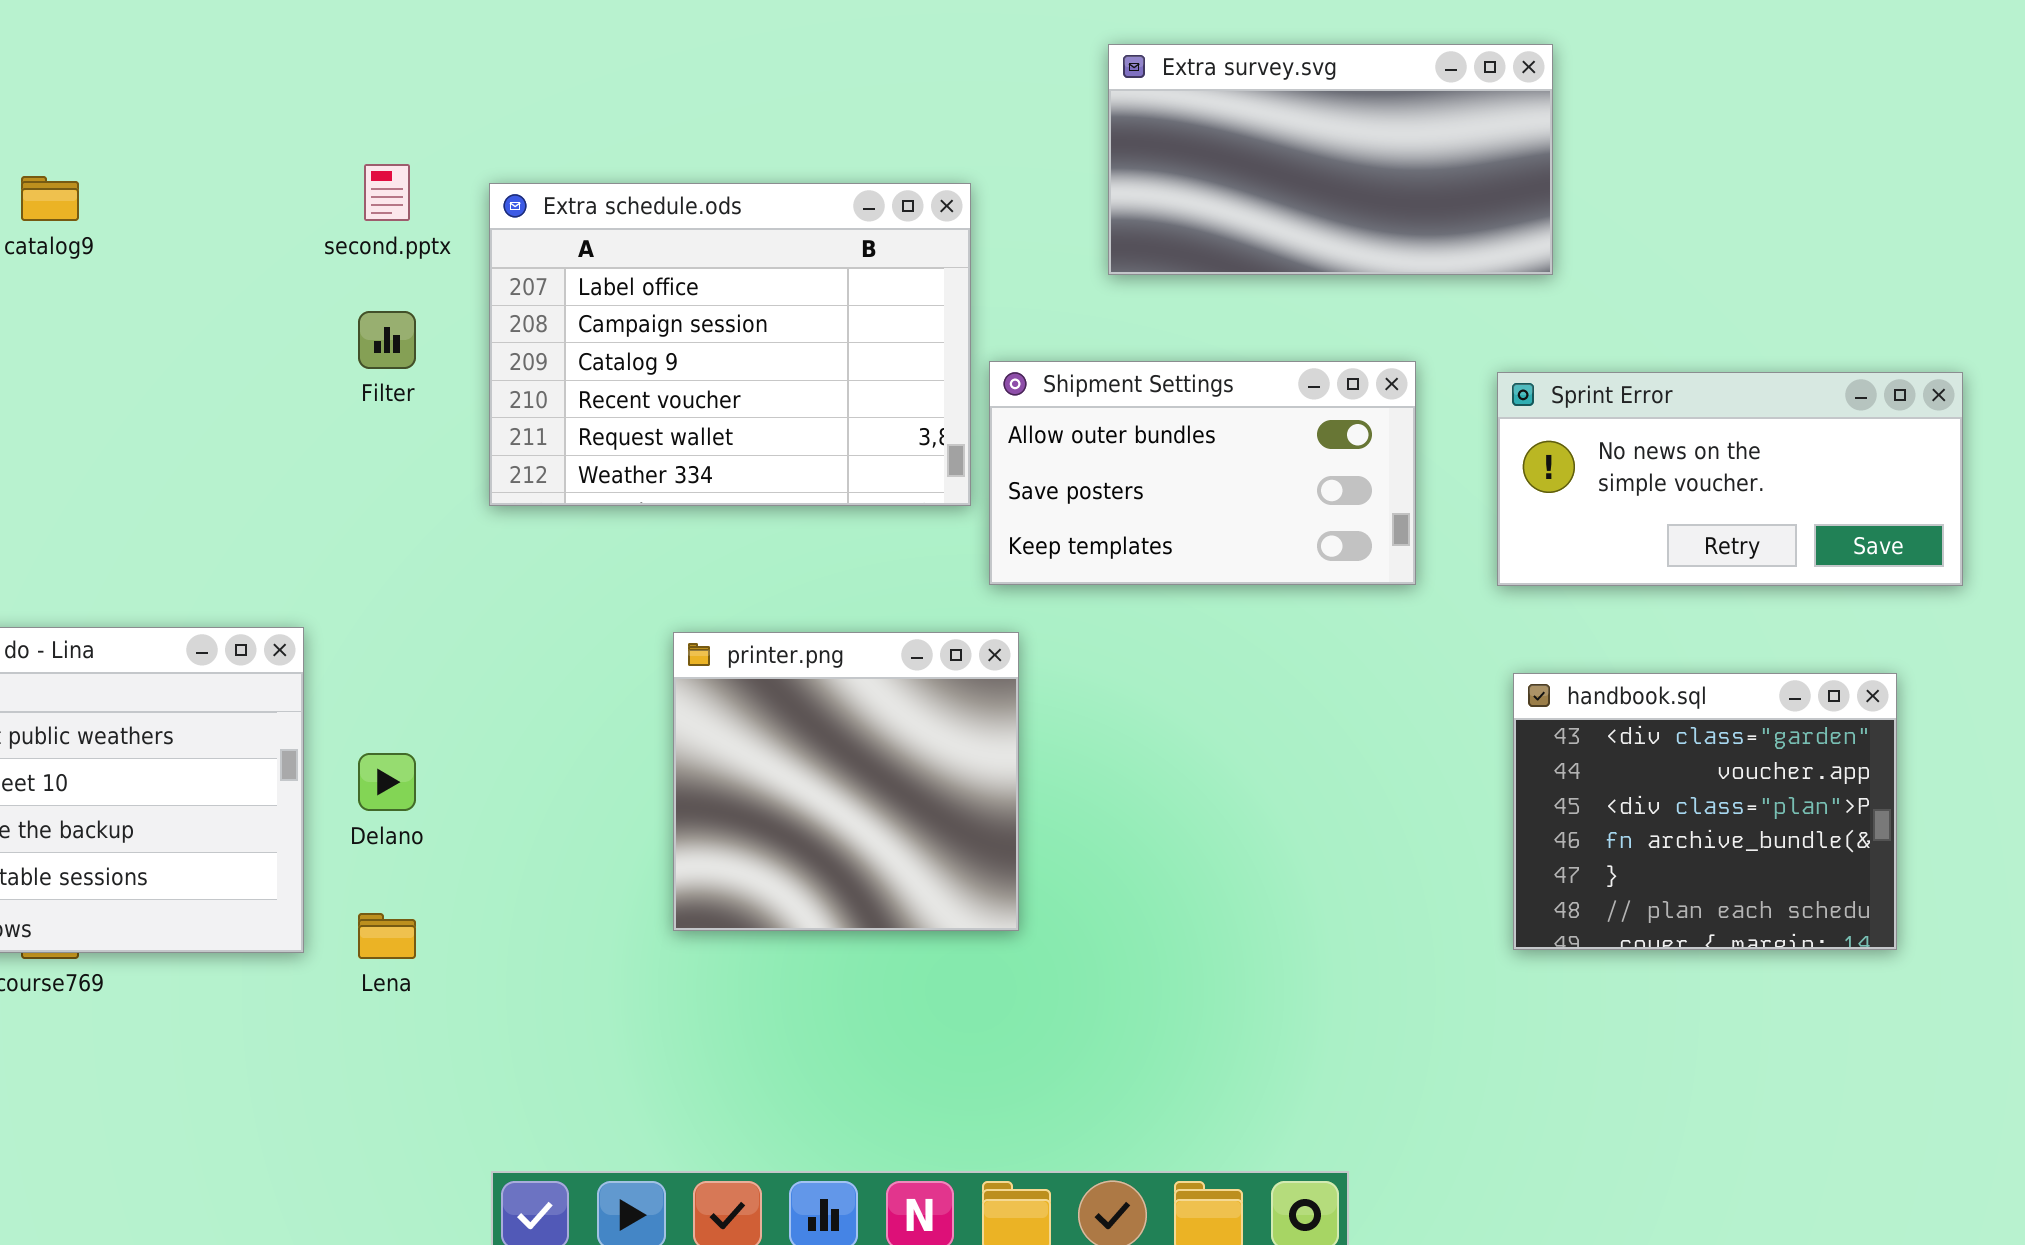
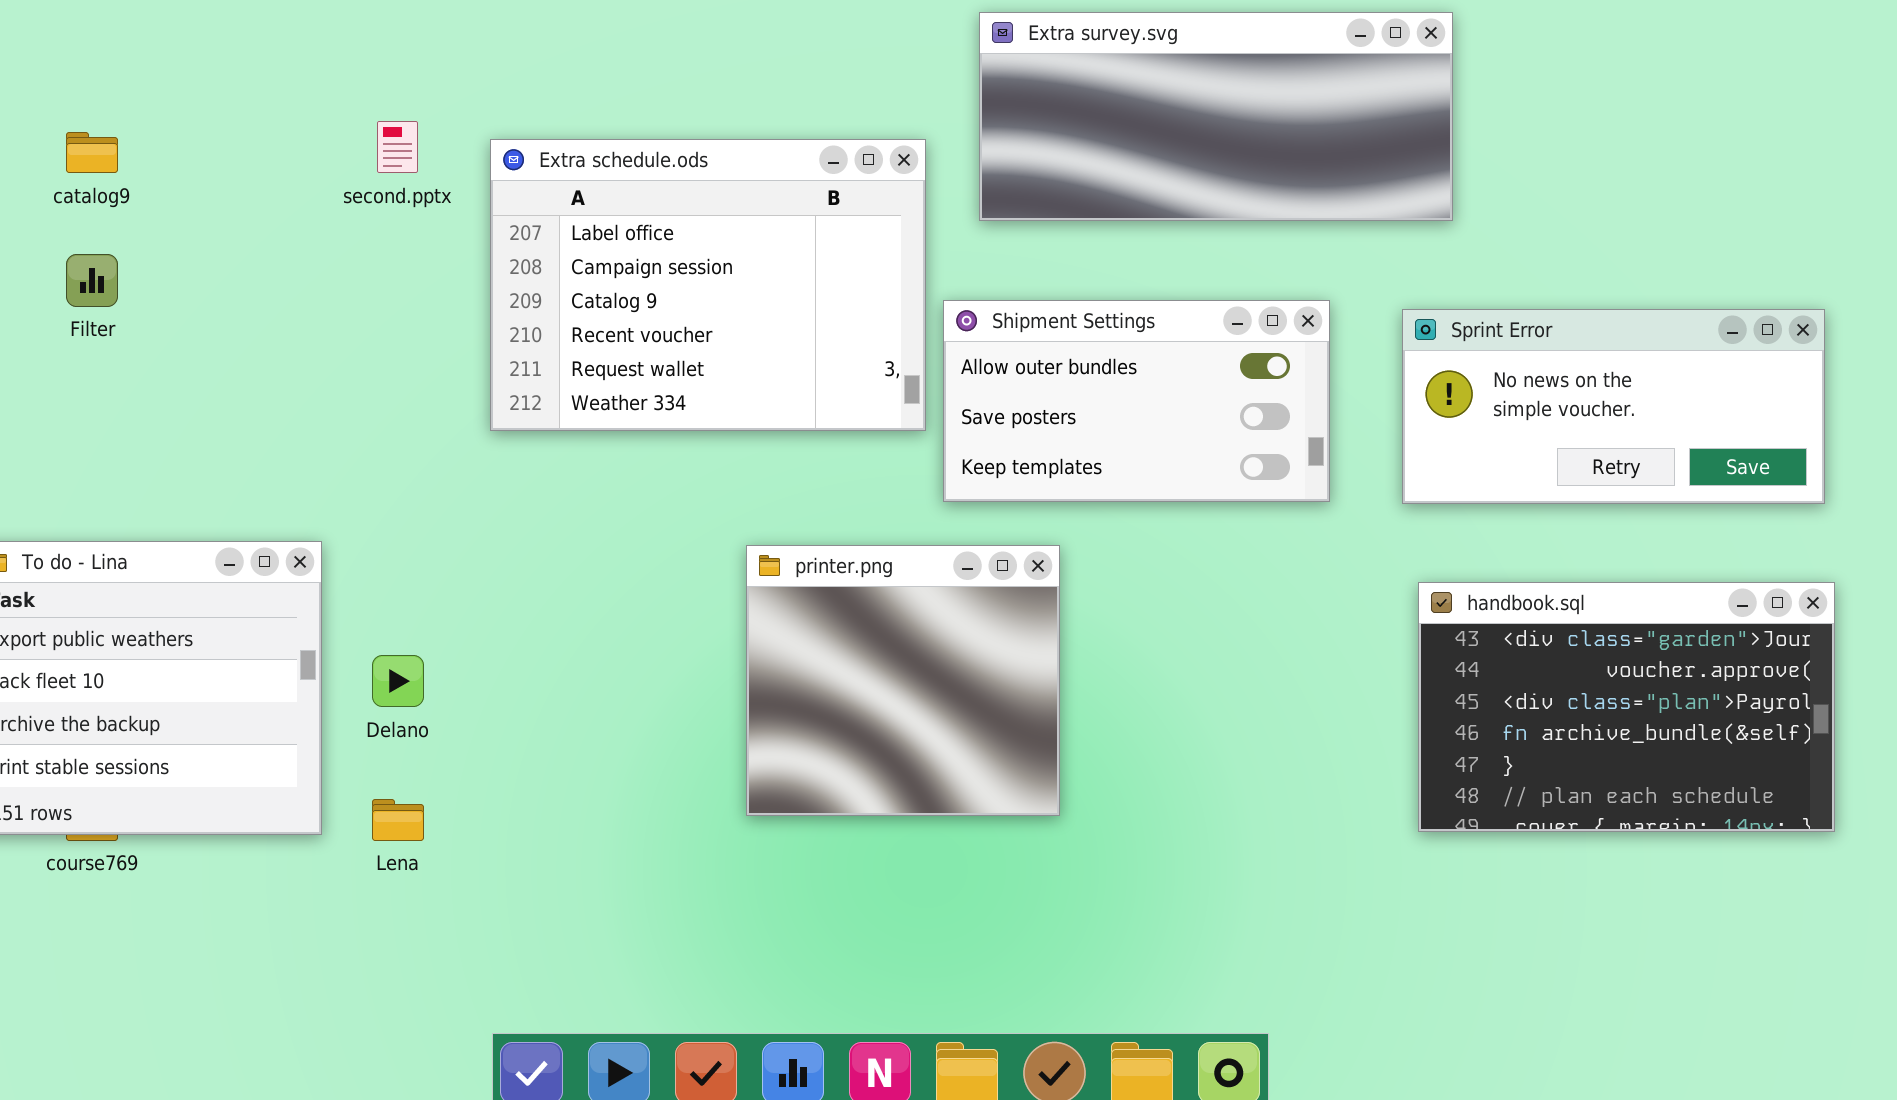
Extra survey.svg: [1108,44,1553,275] -> [979,12,1453,221], resized
Filter: [358,311,416,369] -> [66,254,118,307], moved
printer.png: [673,632,1019,931] -> [746,545,1060,816], moved
handbook.sql: [1513,673,1897,950] -> [1418,582,1835,832], resized

